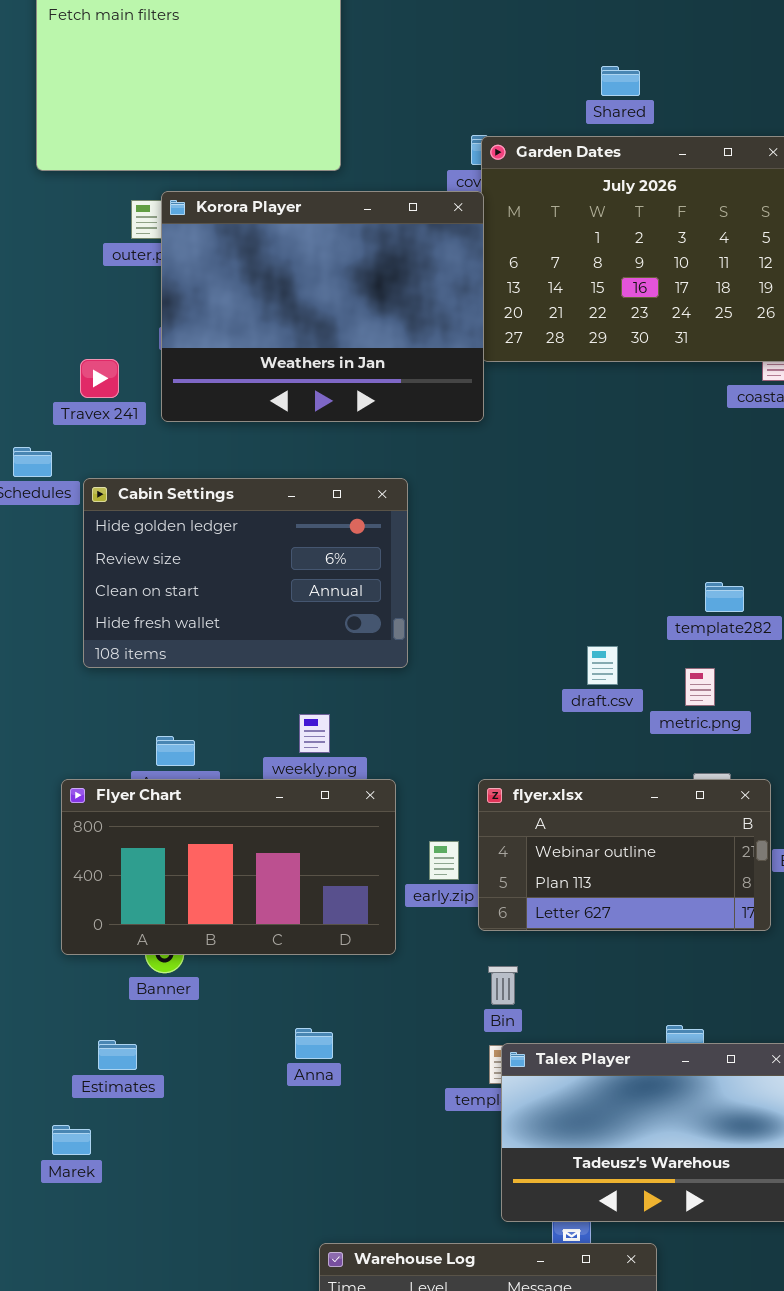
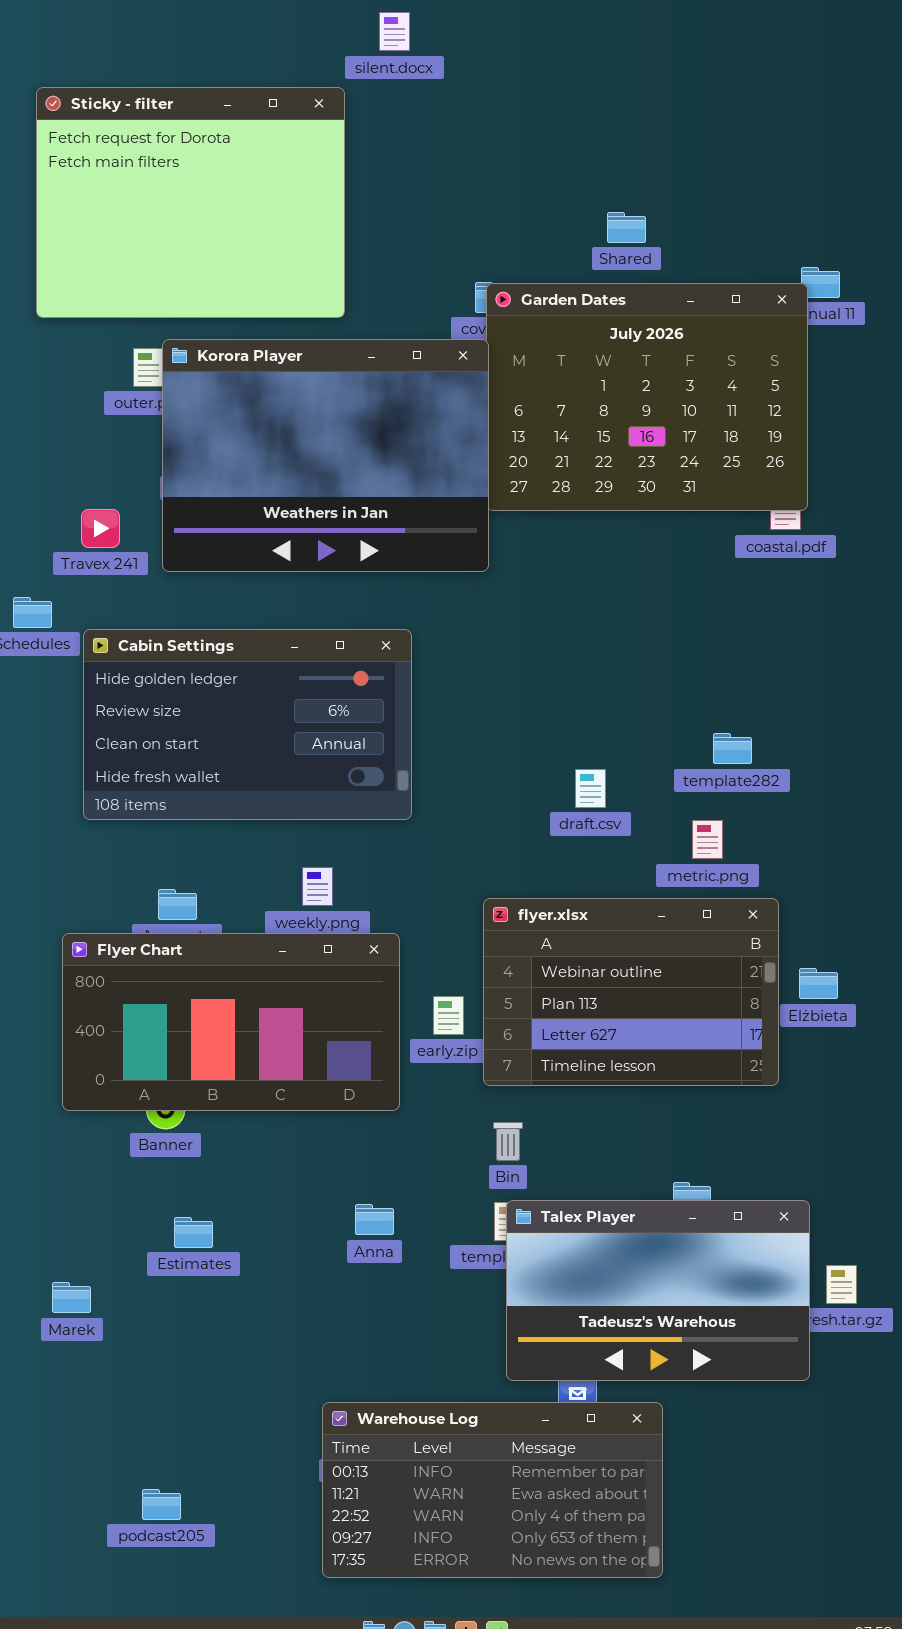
draft.csv: [587,646,618,685] -> [575,769,606,808], moved
flyer.xlsx: [478,779,771,931] -> [483,898,779,1086], resized
Anna: [295,1028,333,1059] -> [355,1204,394,1235], moved
Estimates: [98,1040,137,1070] -> [174,1217,213,1248], moved

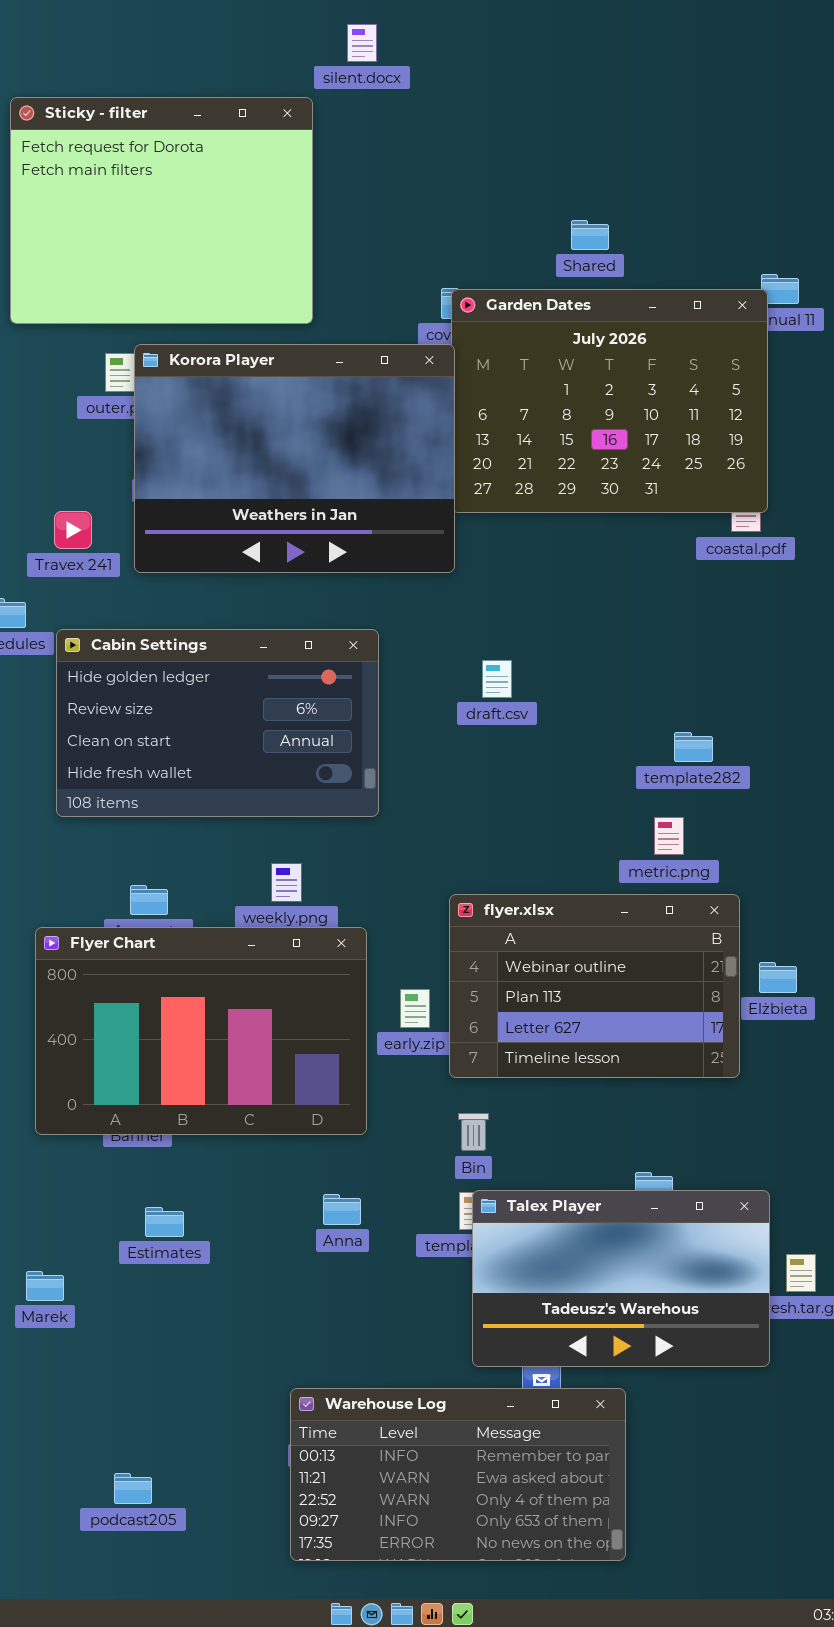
draft.csv: [575,769,606,808] -> [482,660,512,698], moved
Flyer Chart: [62,933,400,1111] -> [35,927,367,1135], resized

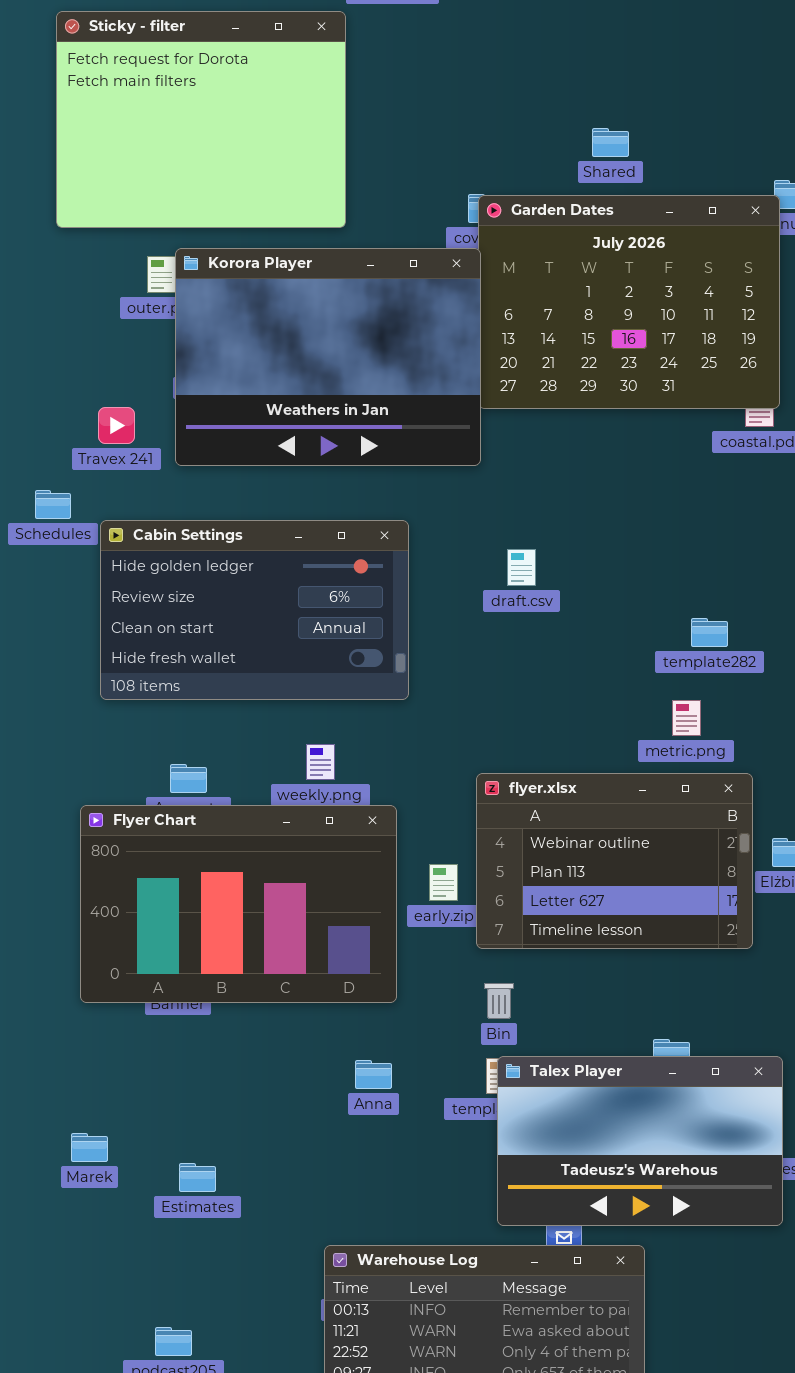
Estimates: [145,1207,184,1237] -> [179,1163,216,1192], moved

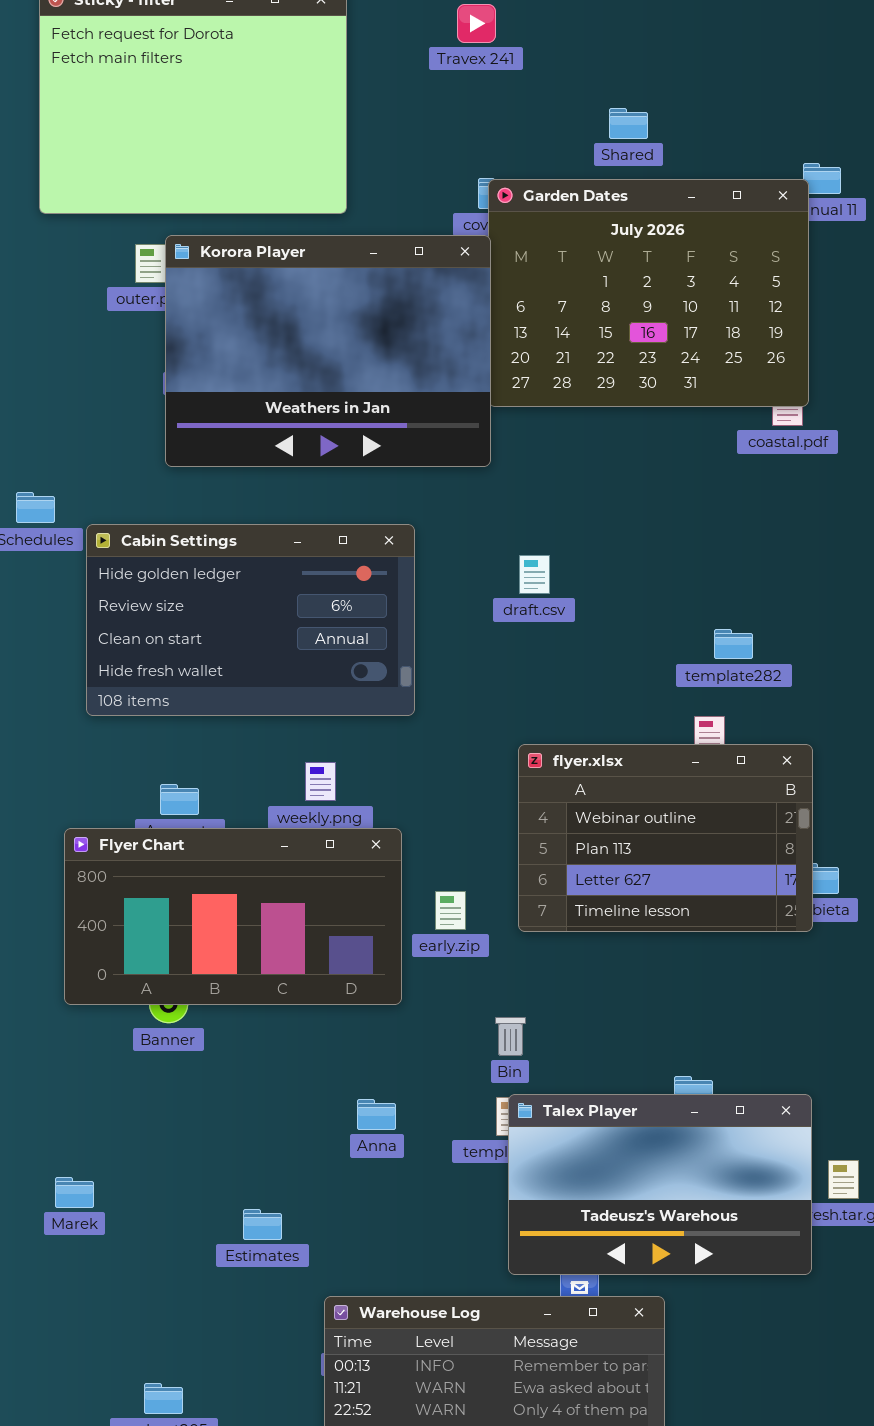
Travex 241: [98,407,135,444] -> [457,4,496,43], moved
flyer.xlsx: [476,773,753,949] -> [518,744,813,932], moved
Flyer Chart: [80,805,397,1003] -> [64,828,402,1005], resized
Estimates: [179,1163,216,1192] -> [243,1209,282,1240], moved

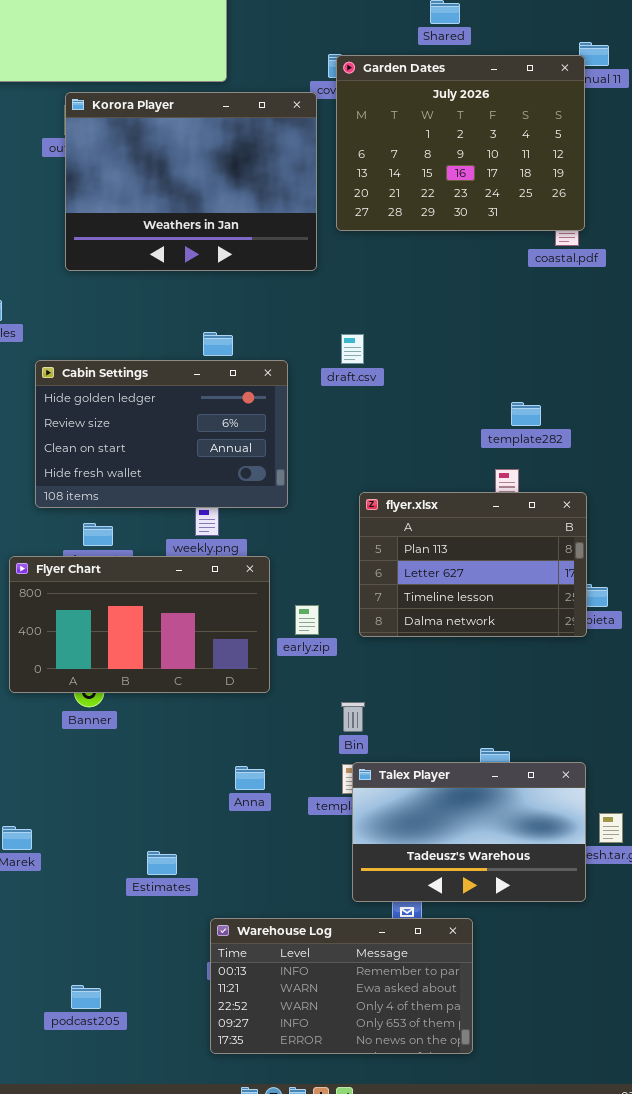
Korora Player: [165,235,491,467] -> [65,92,317,271], moved
Cabin Settings: [86,524,415,716] -> [35,360,288,508], moved
draft.csv: [519,555,550,594] -> [341,334,364,364], moved
flyer.xlsx: [518,744,813,932] -> [359,492,587,637], scrolled down 1 row

